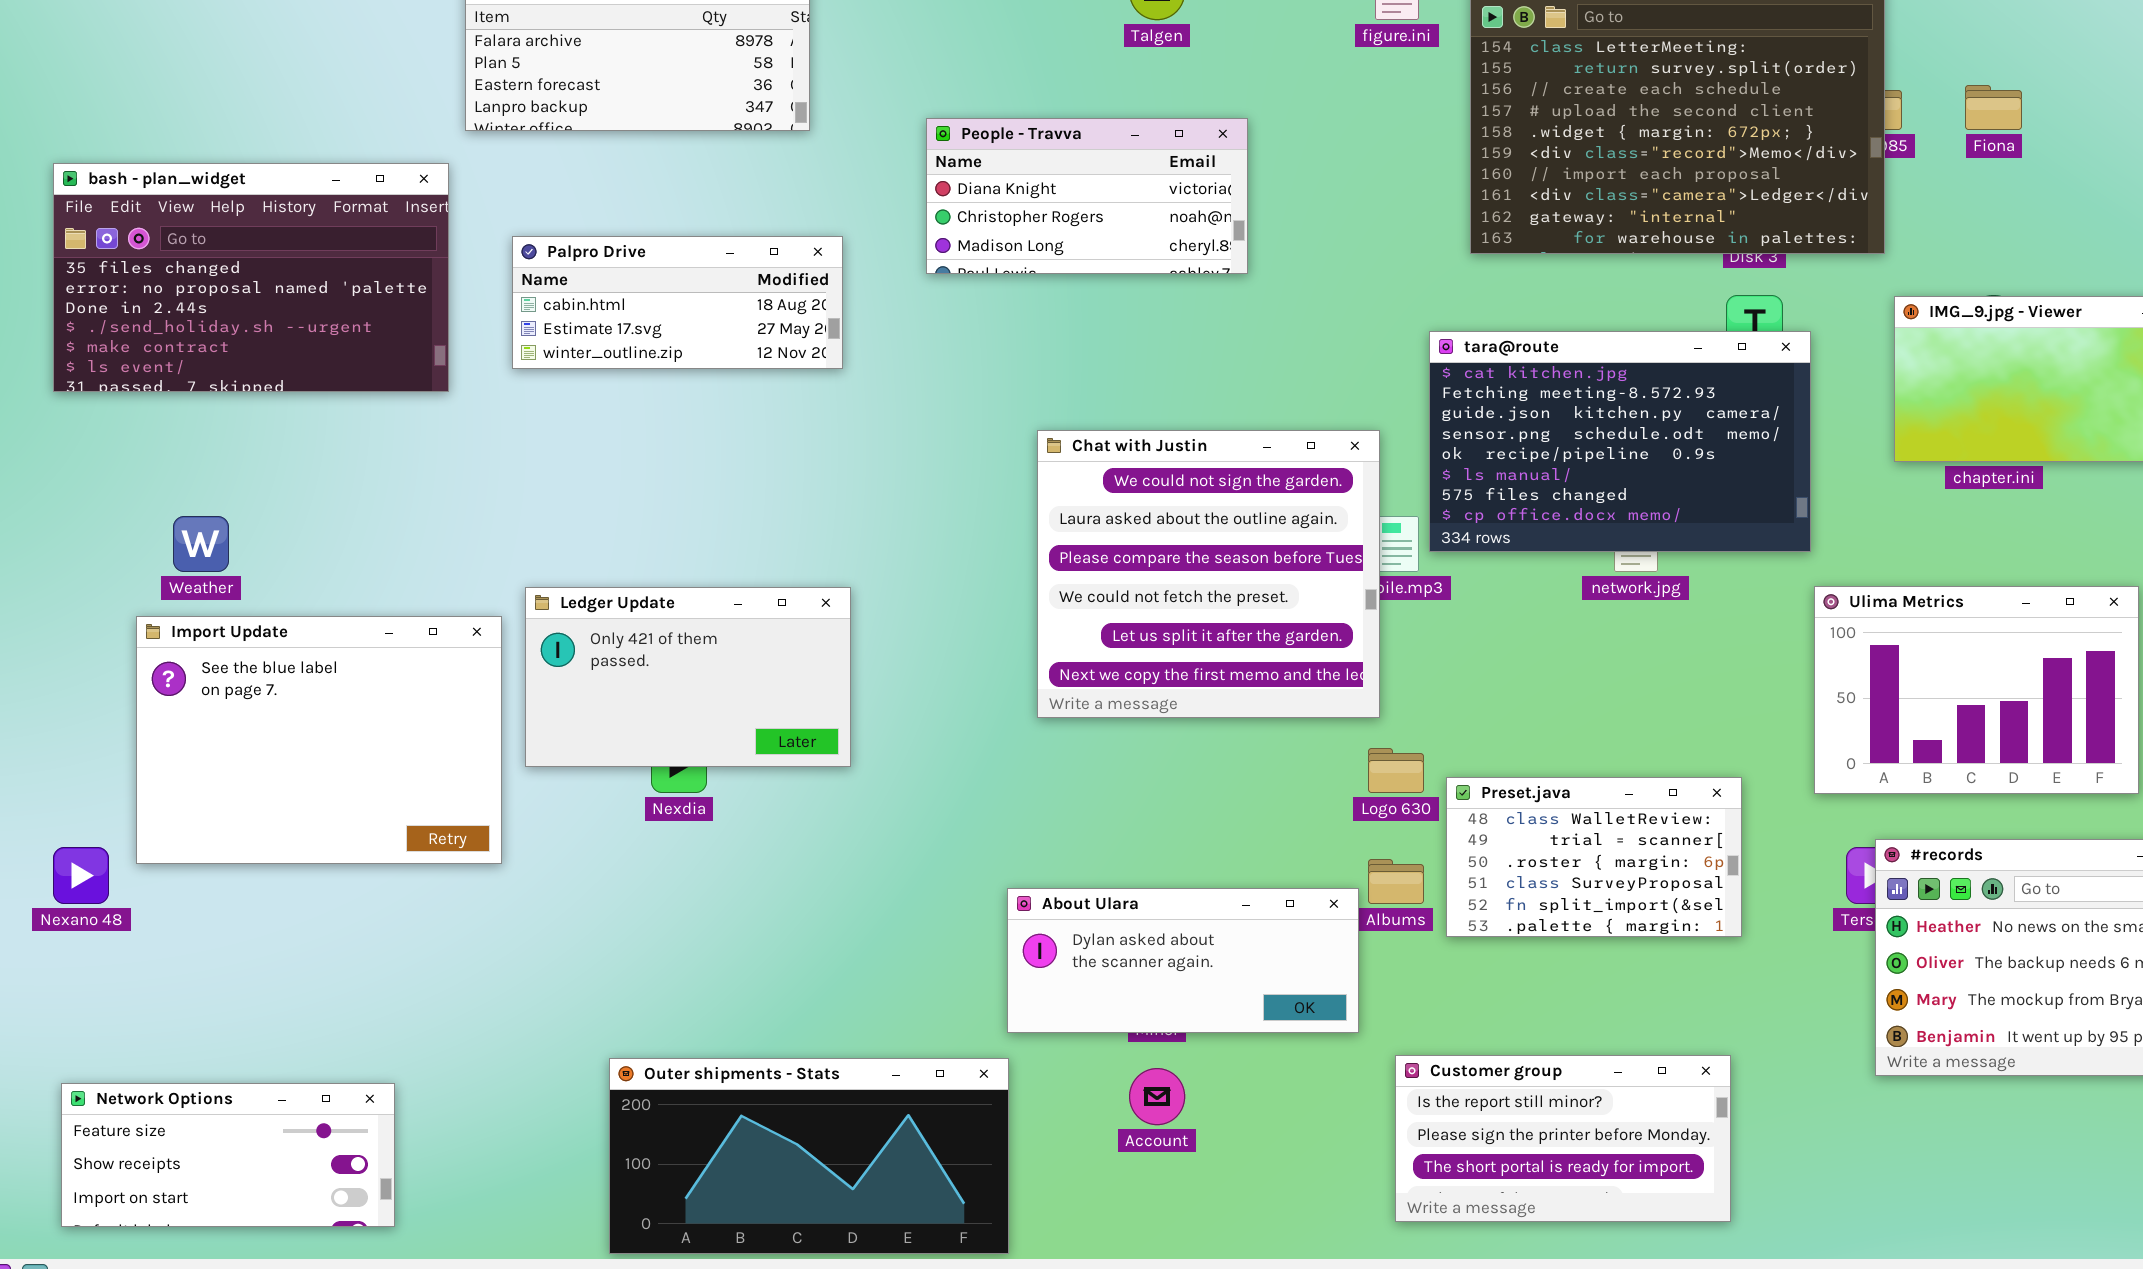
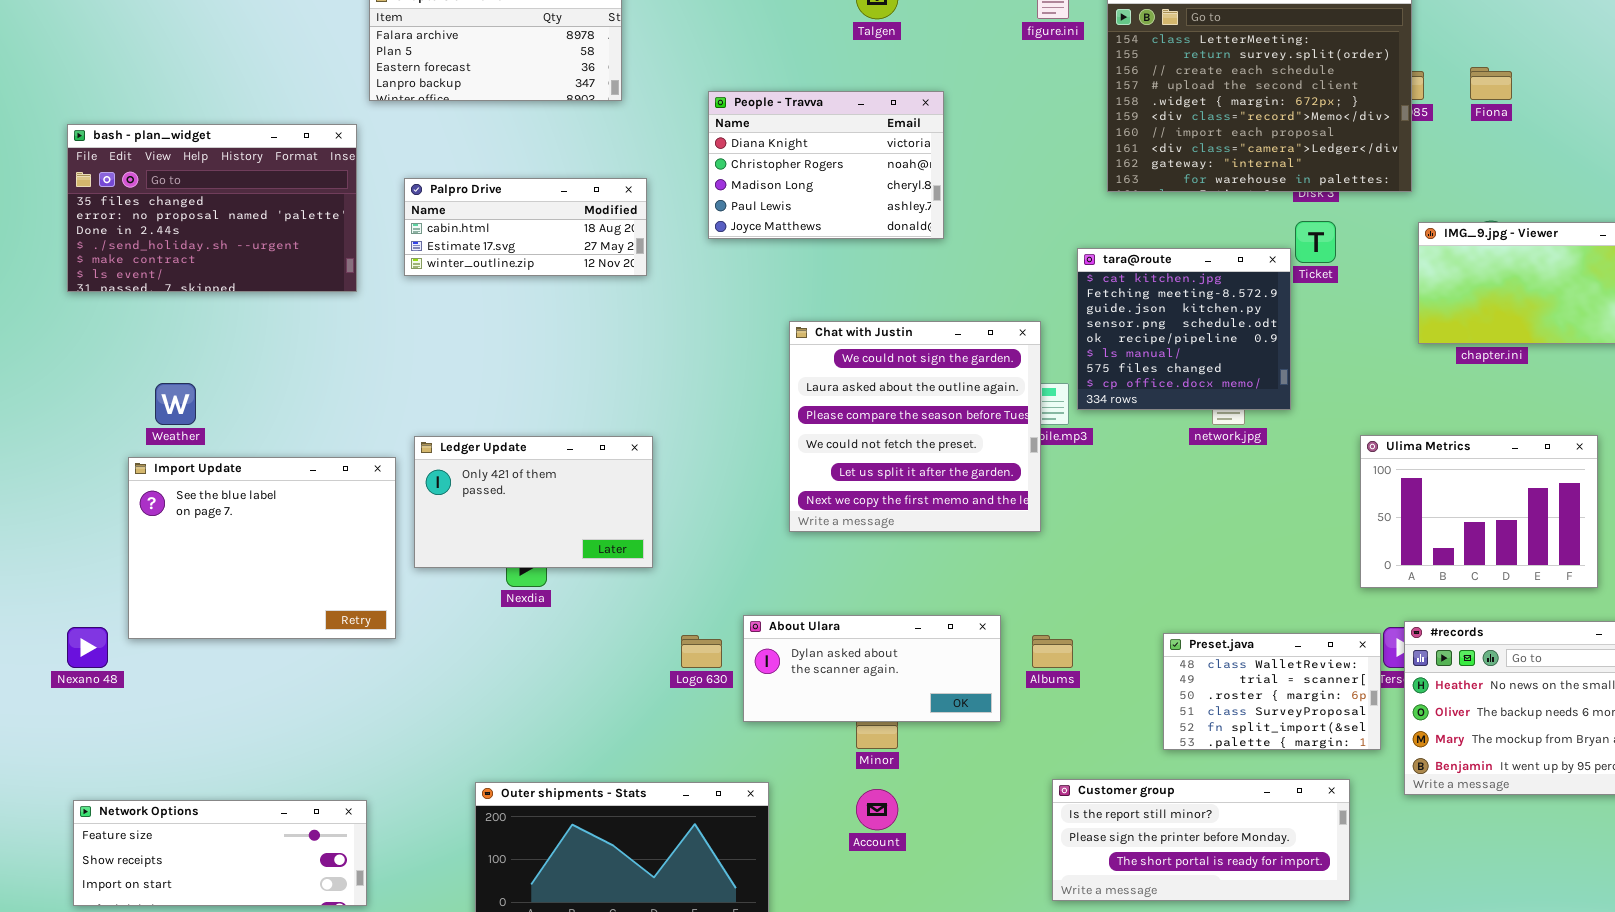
People - Travva: [926,118,1248,274] -> [708,91,944,239], resized
tara@route: [1429,331,1811,552] -> [1077,248,1291,410], resized
Logo 630: [1368,748,1424,793] -> [681,635,722,668], moved
Preset.java: [1446,777,1742,937] -> [1163,633,1381,750], moved
About Ulara: [1007,888,1359,1033] -> [743,615,1001,722], moved
Customer group: [1395,1055,1731,1222] -> [1052,779,1350,901], resized
Network Options: [61,1083,395,1227] -> [73,800,367,906], resized

